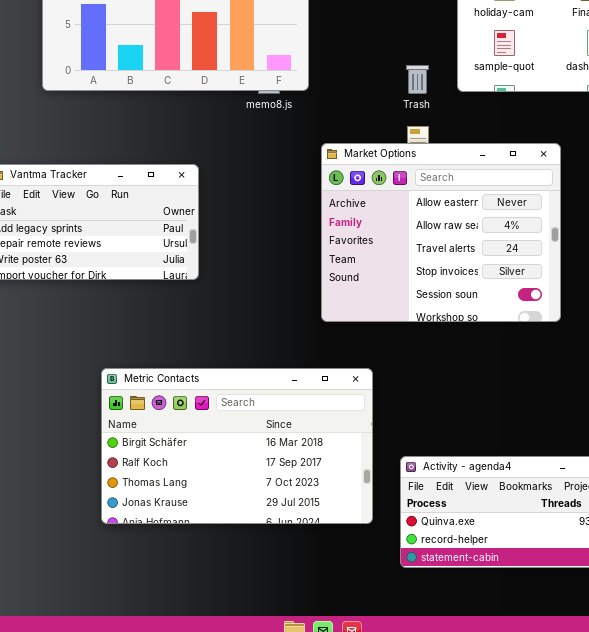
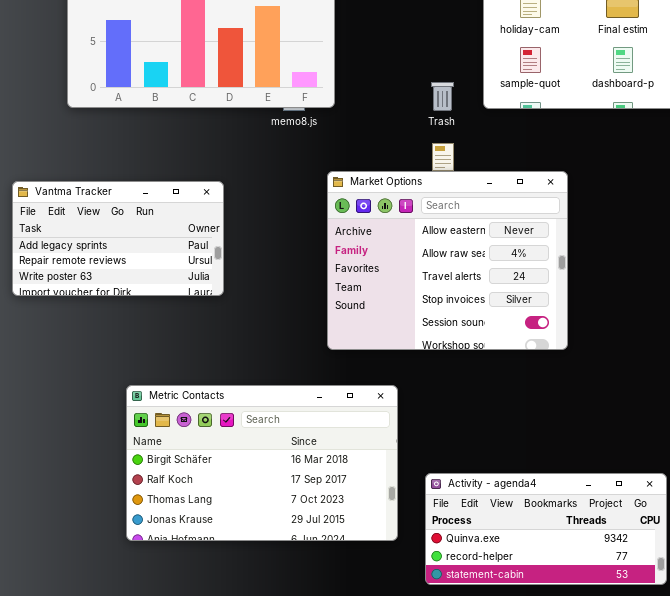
Market Options: [321,143,561,322] -> [327,171,568,350], moved

